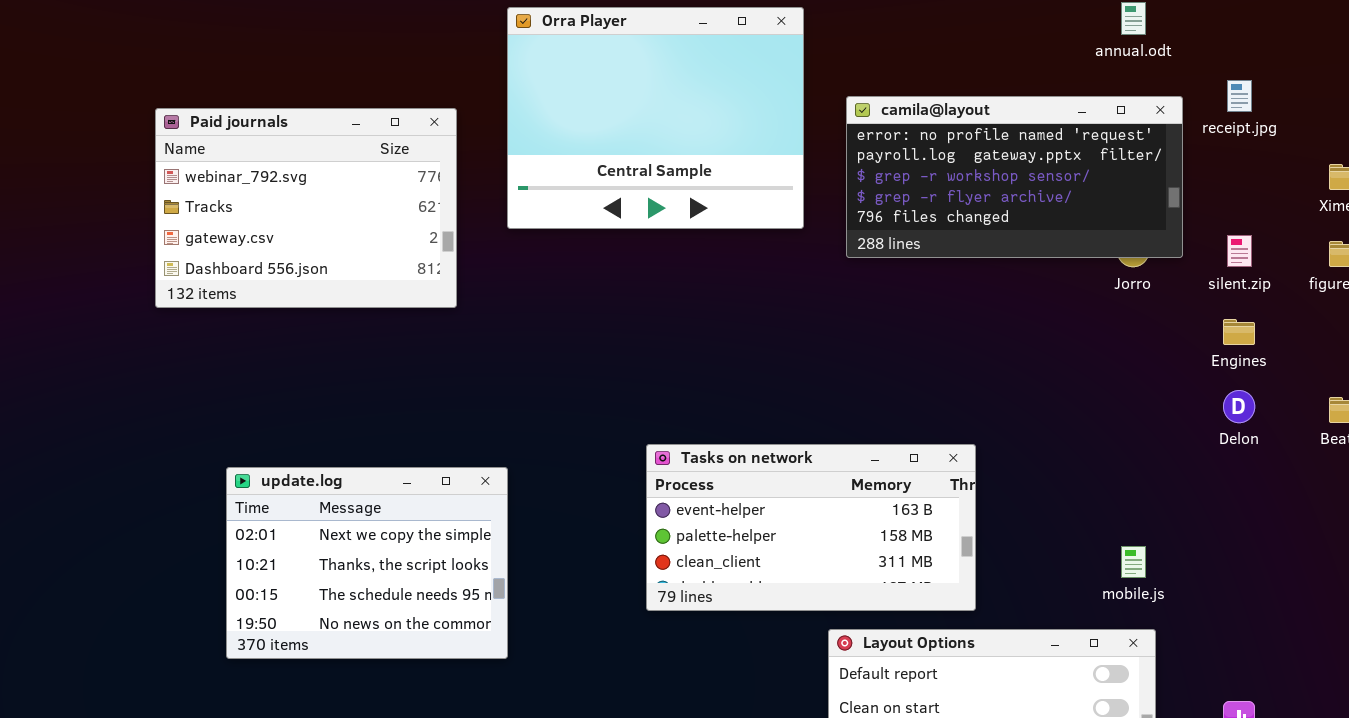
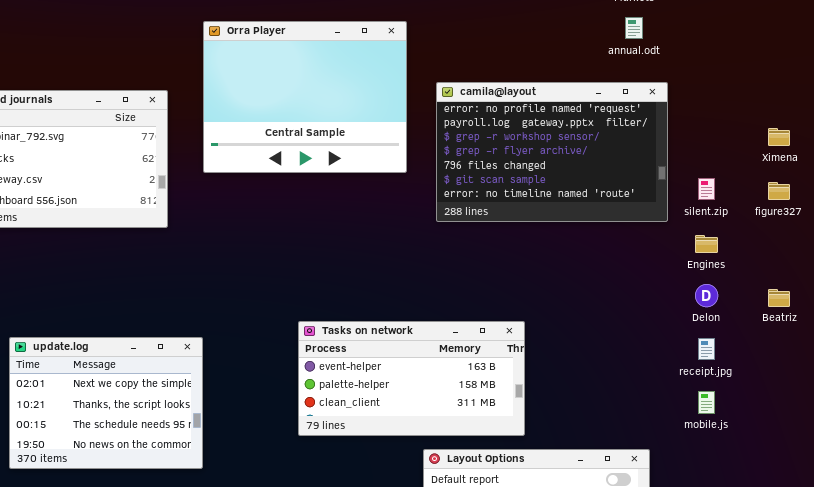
receipt.jpg: [1227,80,1252,112] -> [698,338,715,360], moved
camila@layout: [846,96,1183,258] -> [436,82,668,222], resized
mobile.js: [1121,546,1146,578] -> [698,391,715,414], moved

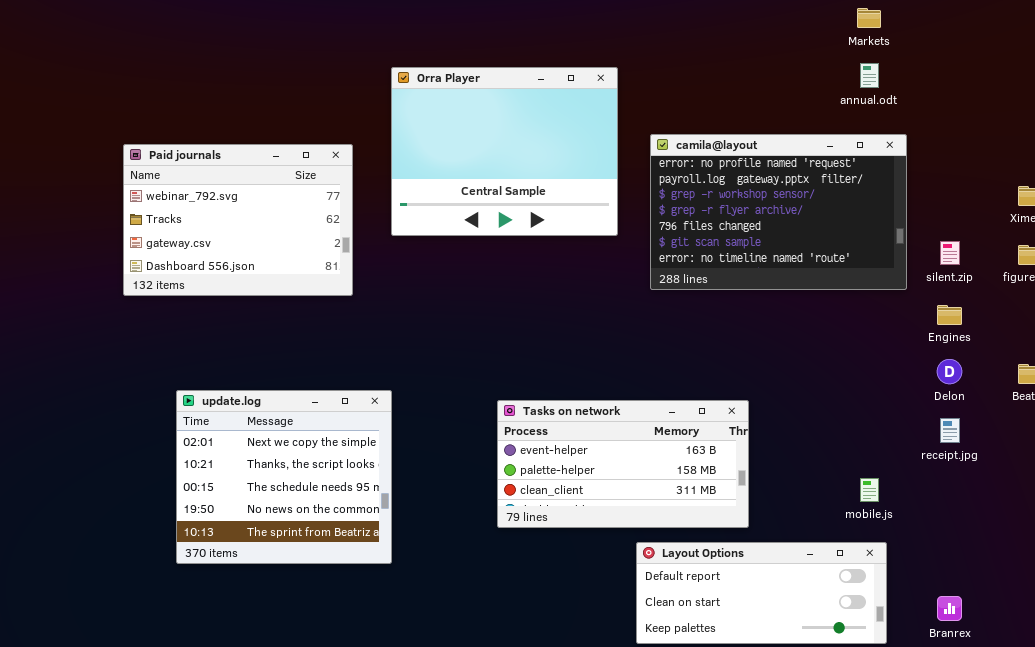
update.log: [9,337,203,469] -> [176,390,392,564], resized
mobile.js: [698,391,715,414] -> [860,478,879,502], moved

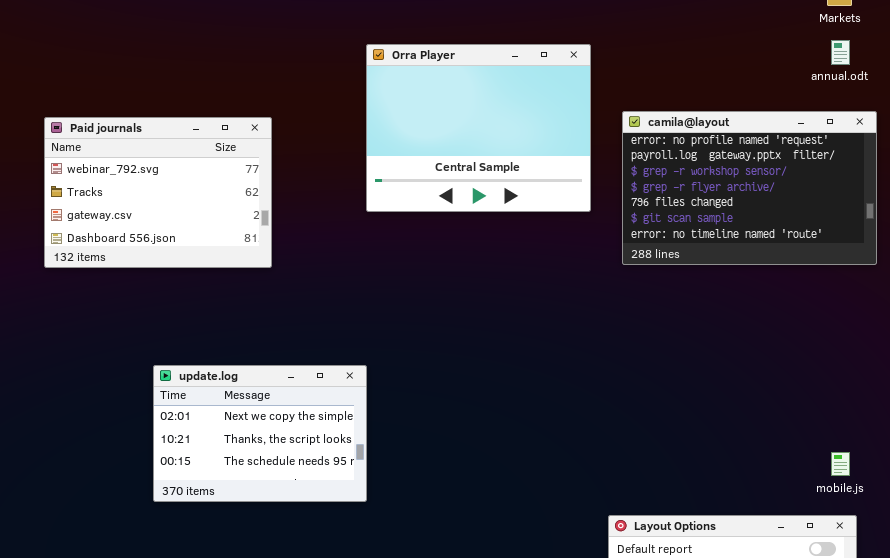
Paid journals: [123,144,353,296] -> [44,117,272,268], moved
update.log: [176,390,392,564] -> [153,365,367,502], resized
Tasks on network: [497,400,749,528] -> none, closed

